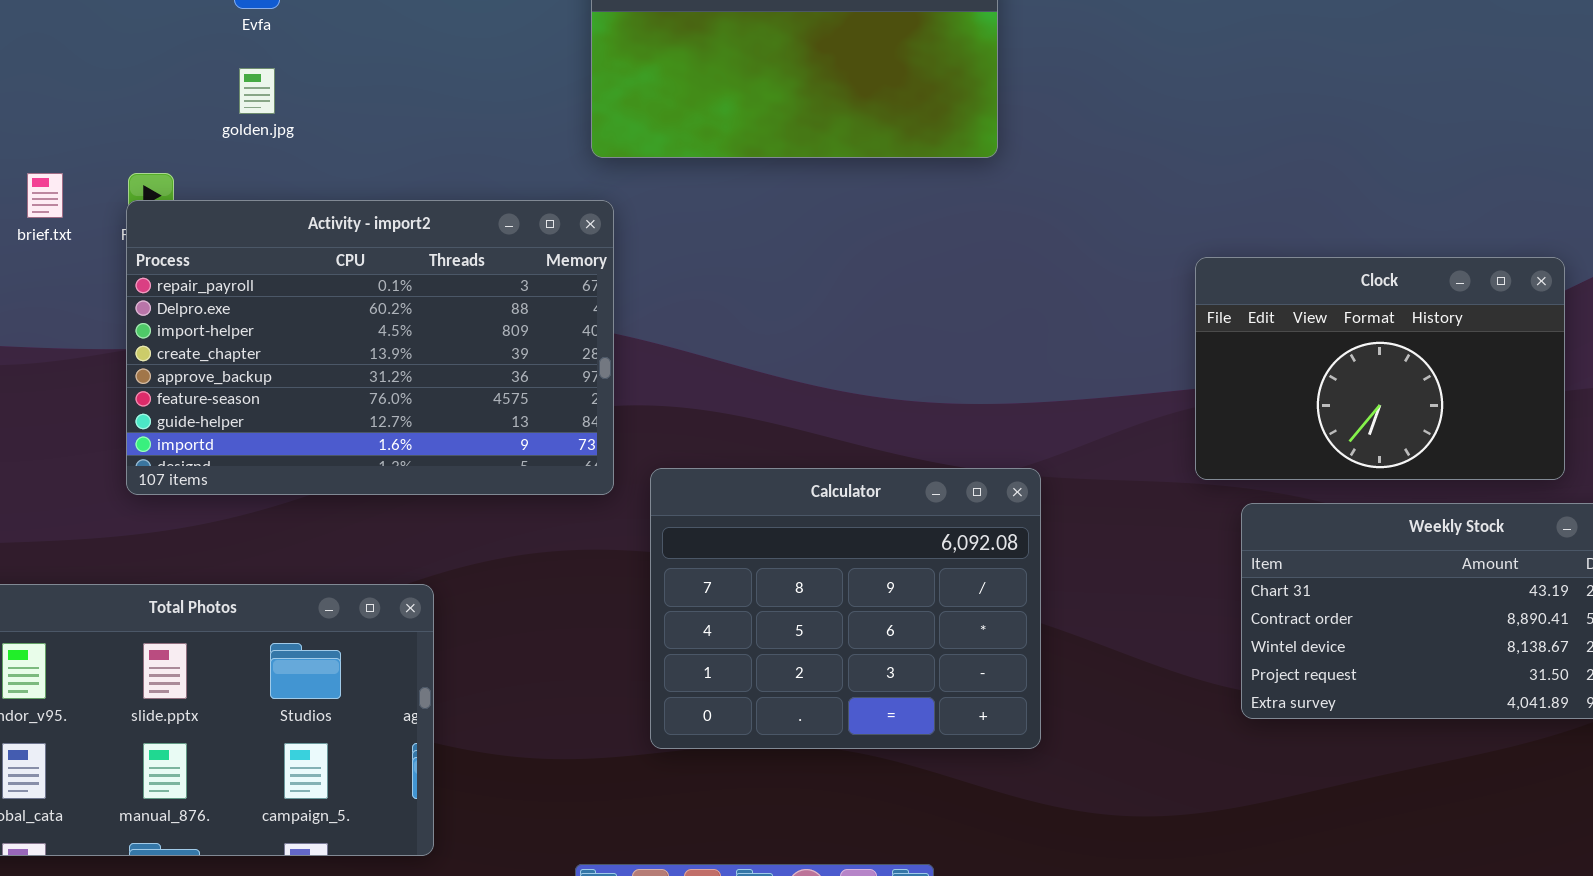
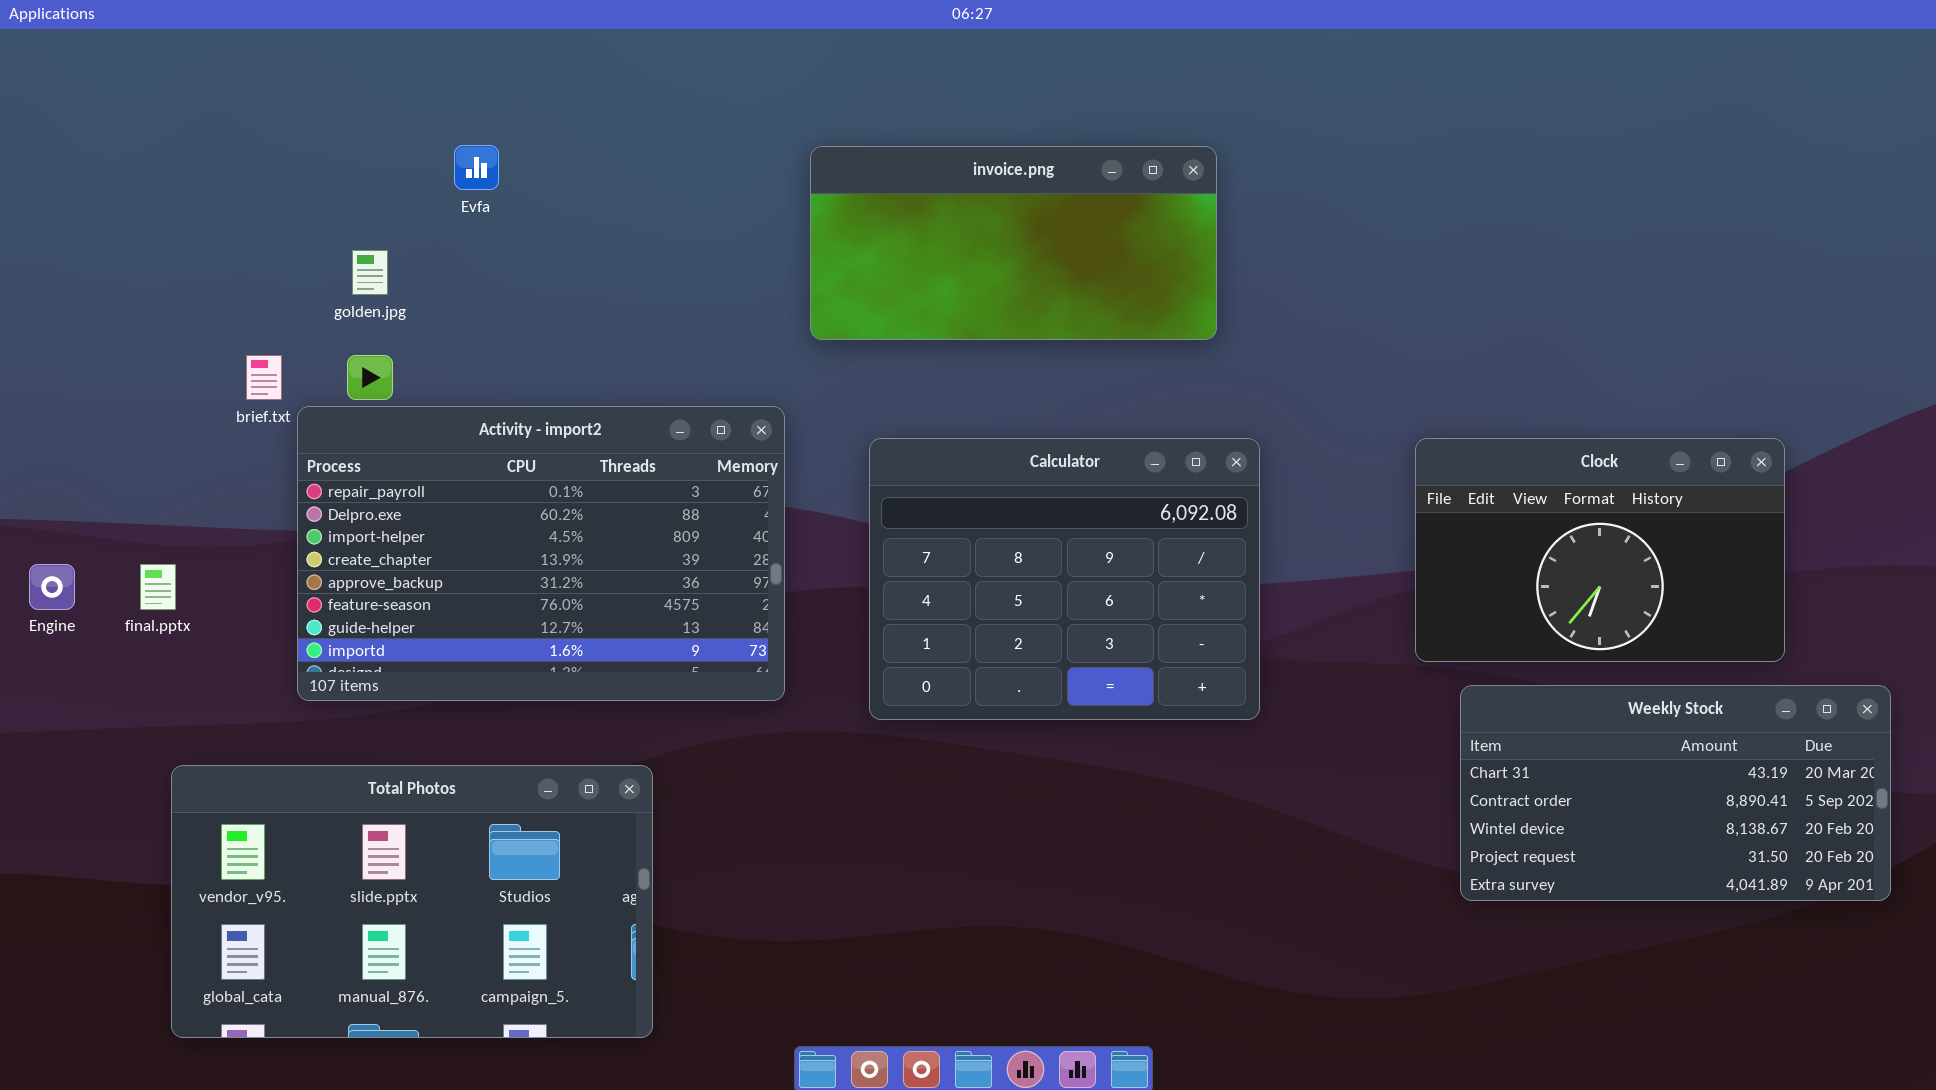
golden.jpg: [239,68,275,114] -> [352,250,388,295], moved
Activity - import2: [126,200,614,495] -> [297,406,785,701], moved
Calculator: [650,468,1041,749] -> [869,438,1260,720], moved

